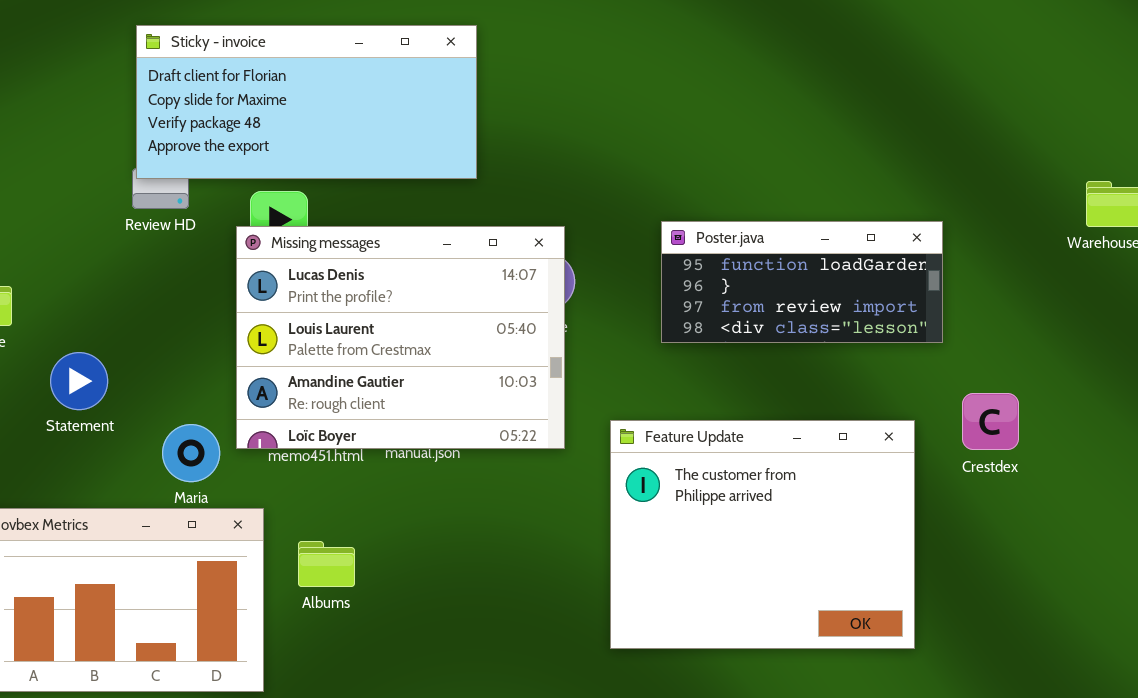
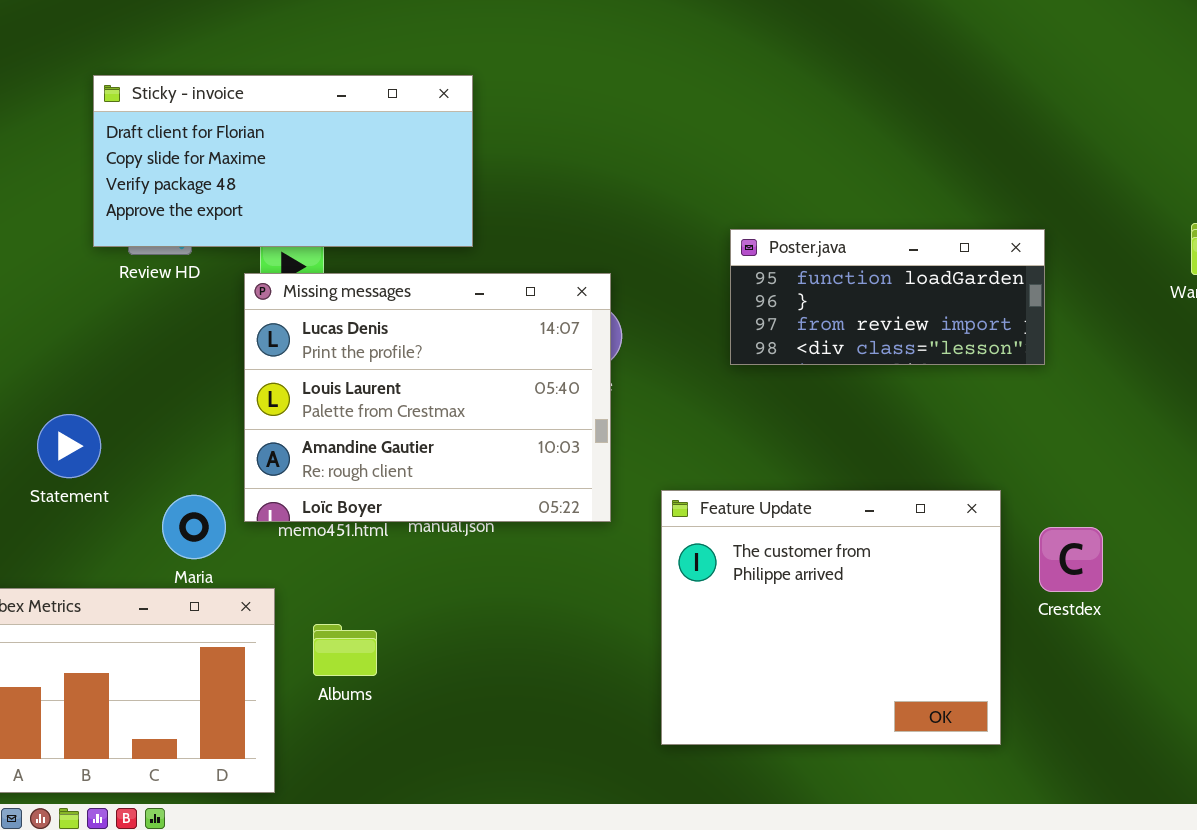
Sticky - invoice: [136,25,477,179] -> [93,75,473,247], moved
Poster.java: [661,221,943,343] -> [730,229,1045,365], moved
Crestdex: [962,393,1019,450] -> [1039,527,1103,592], moved

